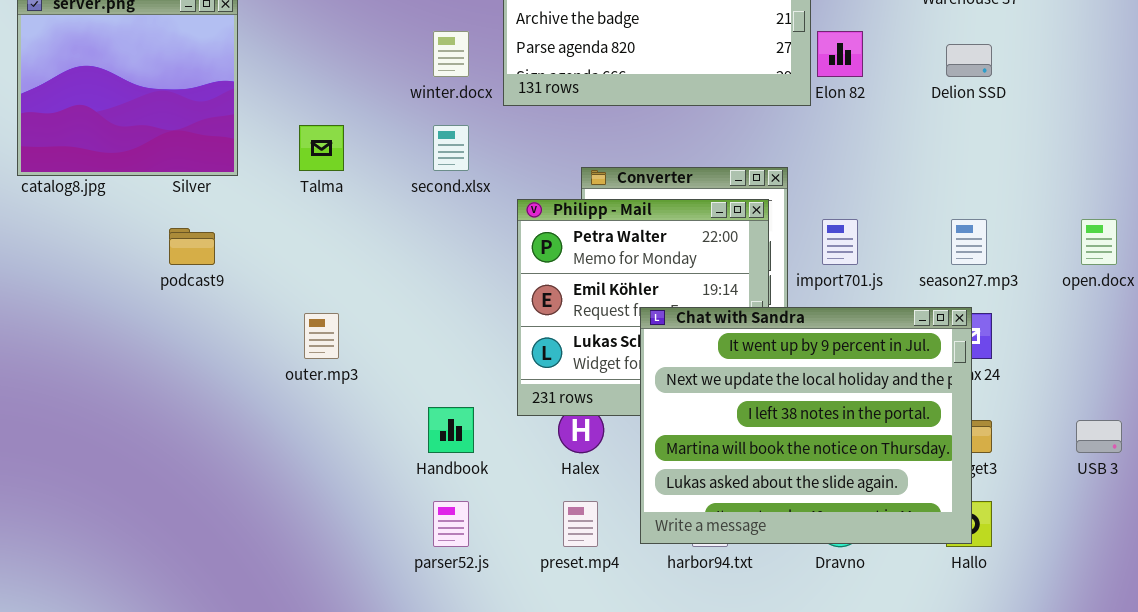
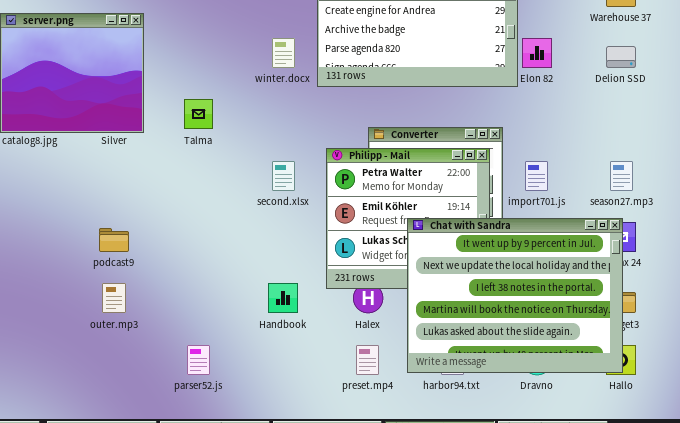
second.xlsx: [433,125,469,171] -> [272,161,295,191], moved
podcast9: [169,228,215,265] -> [99,228,129,252], moved
outer.mp3: [304,313,339,359] -> [102,283,126,313], moved
parser52.js: [433,501,469,547] -> [187,345,210,375], moved

